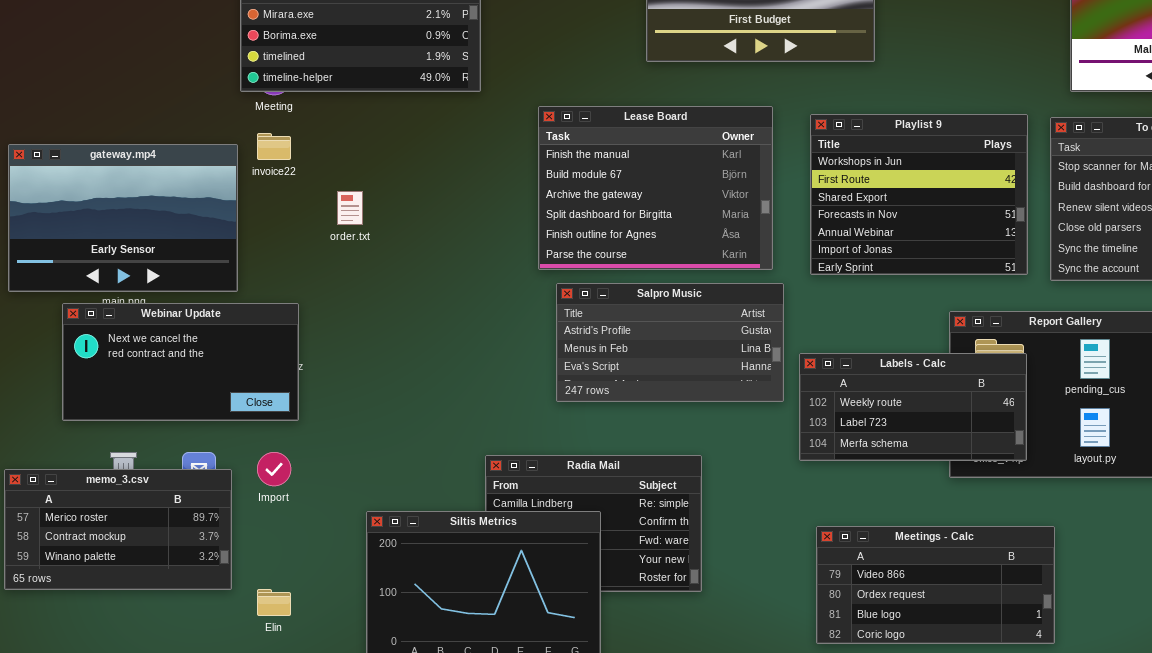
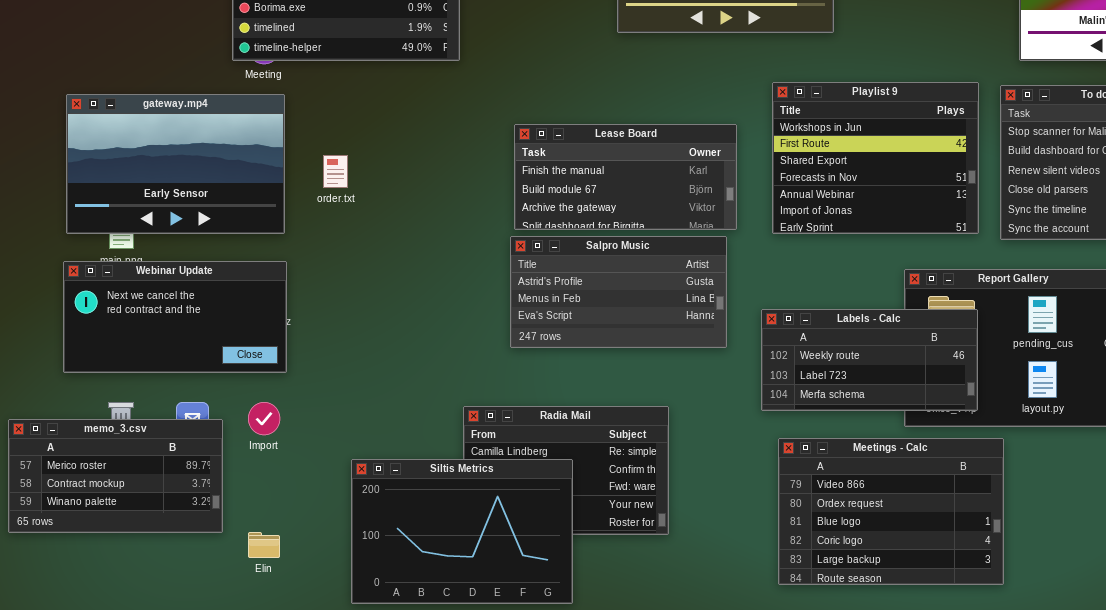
Lease Board: [538,106,773,270] -> [514,124,737,230], resized
gateway.mp4: [8,144,238,292] -> [66,94,285,234], moved
Salpro Music: [556,283,784,402] -> [510,236,727,348], moved
Meetings - Calc: [816,526,1055,644] -> [778,438,1004,585], resized

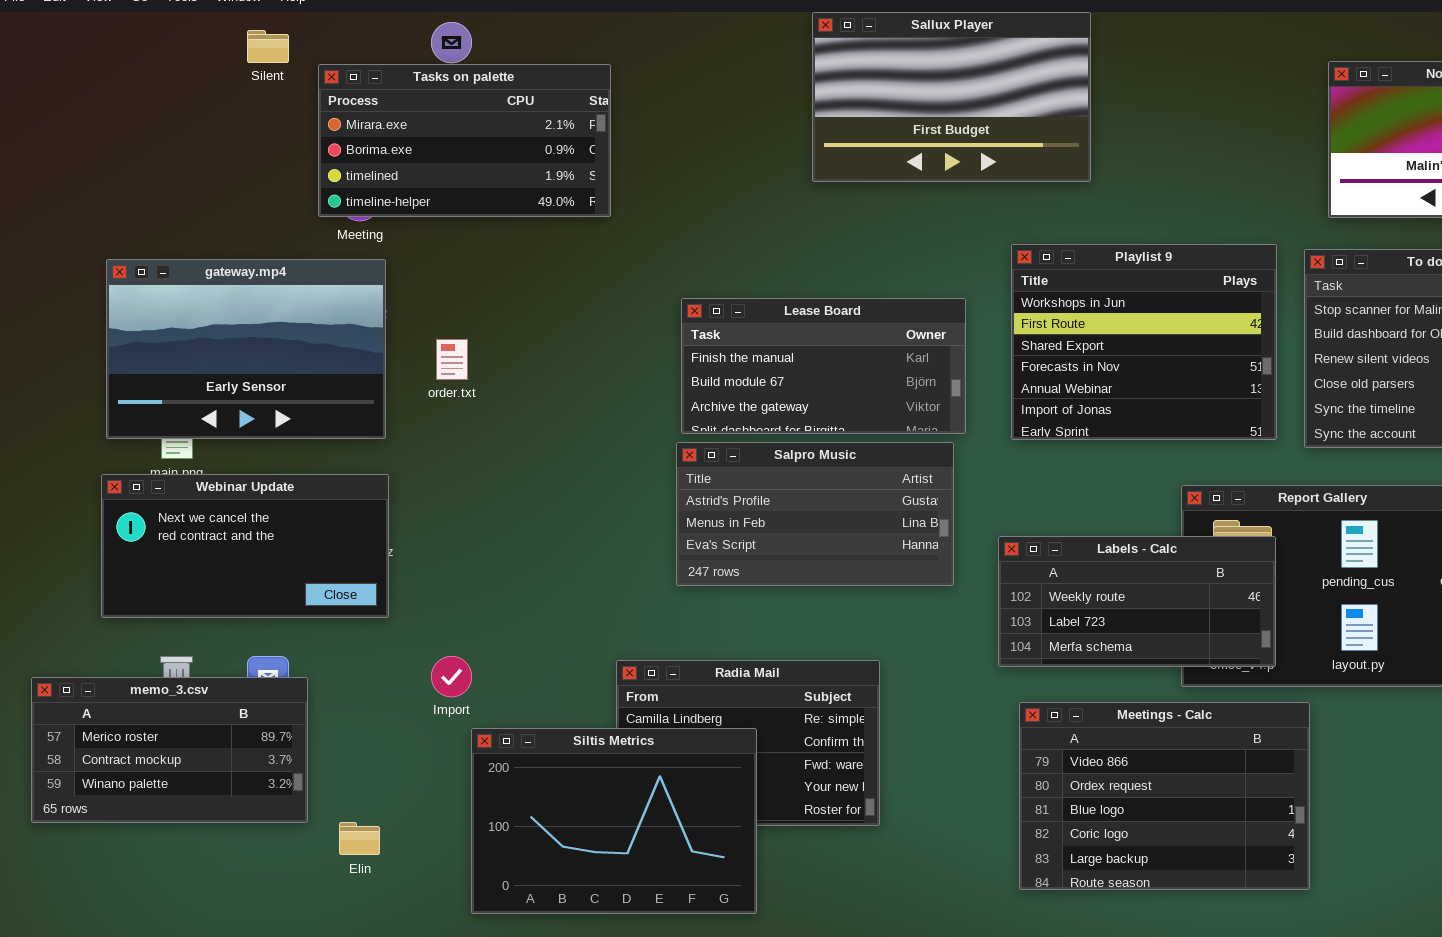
Import: [248,402,280,435] -> [431,656,472,697], moved

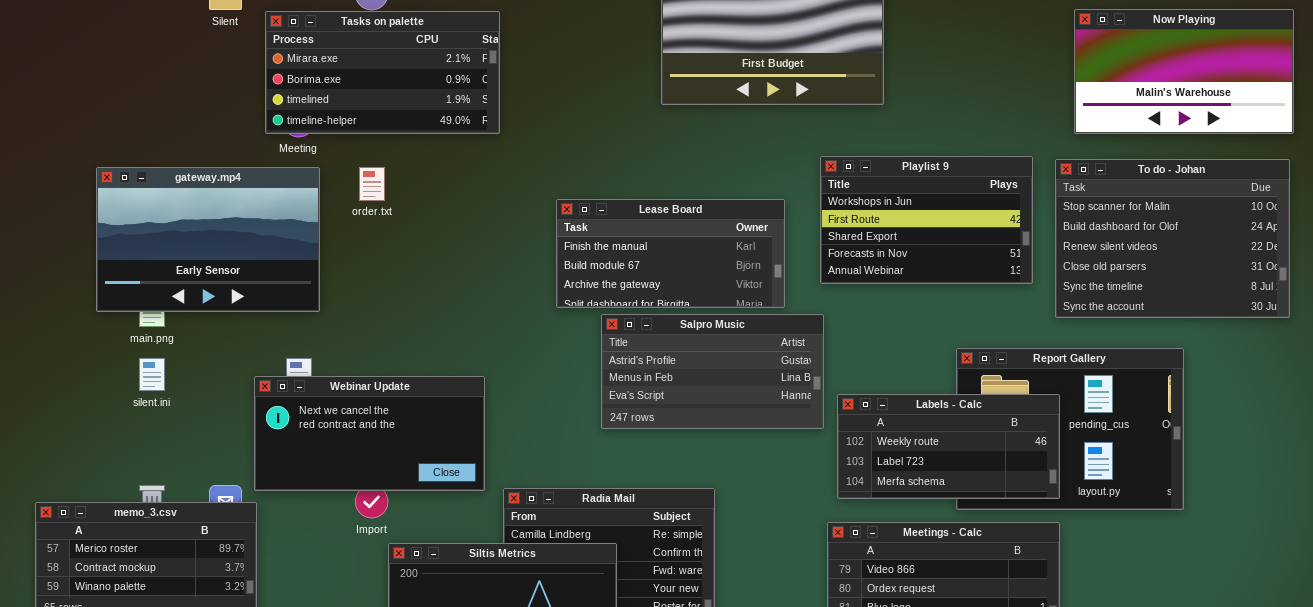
Playlist 9: [1011,244,1277,440] -> [820,156,1033,284], resized
order.txt: [436,339,468,380] -> [359,167,385,201], moved
Salpro Music: [676,442,954,586] -> [601,314,824,429], moved
Webinar Update: [101,474,389,618] -> [254,376,485,491], moved
Labels - Calc: [998,536,1276,667] -> [837,394,1060,499], moved

